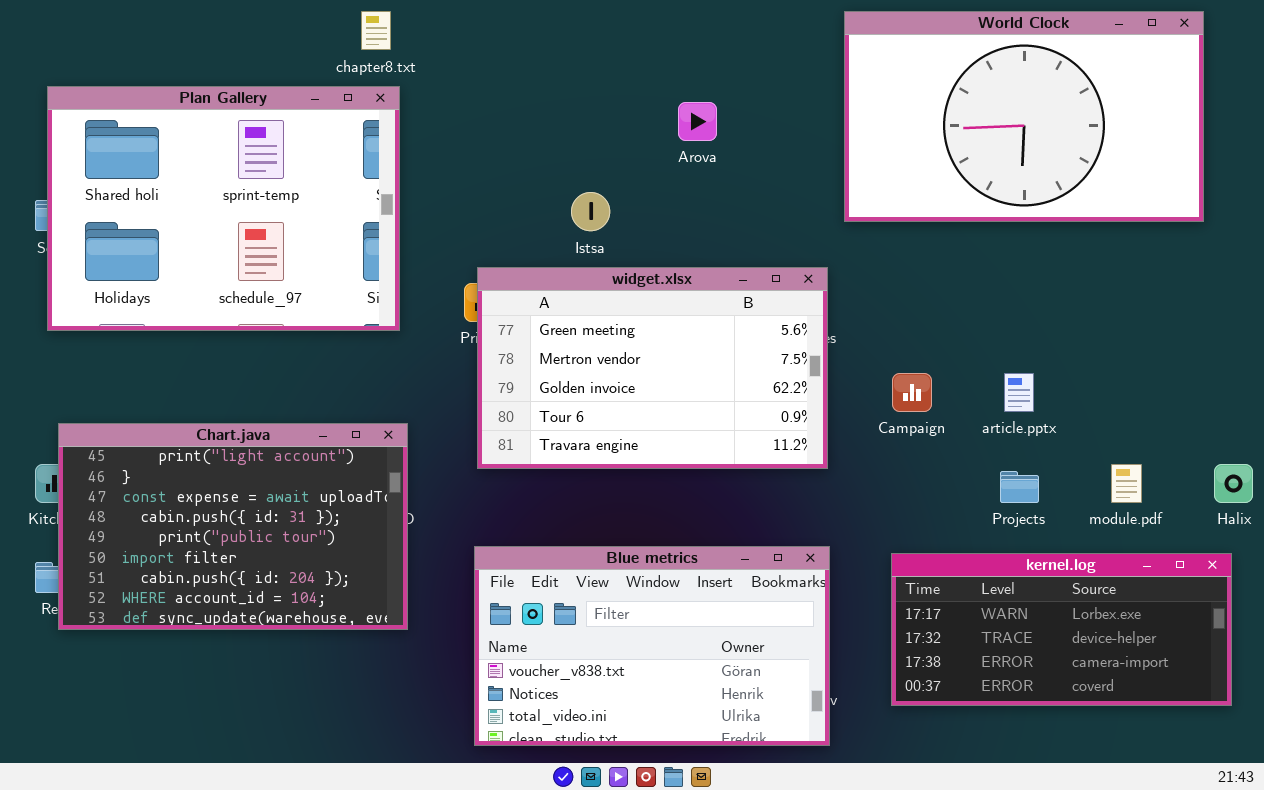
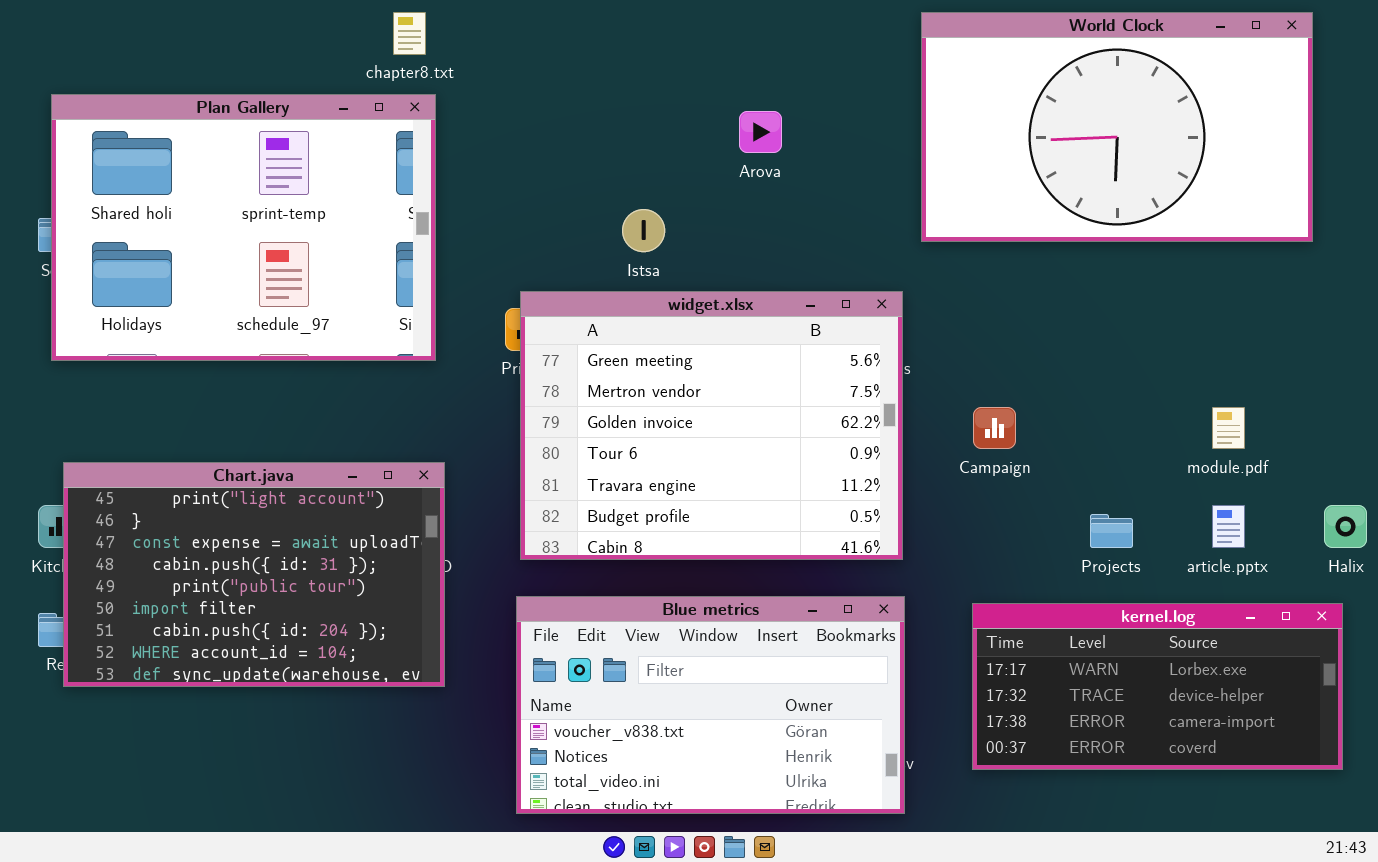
widget.xlsx: [477,267,828,469] -> [520,291,903,560], resized
article.pptx: [1004,373,1034,412] -> [1212,505,1245,548], moved
module.pdf: [1111,464,1142,503] -> [1212,407,1245,449], moved

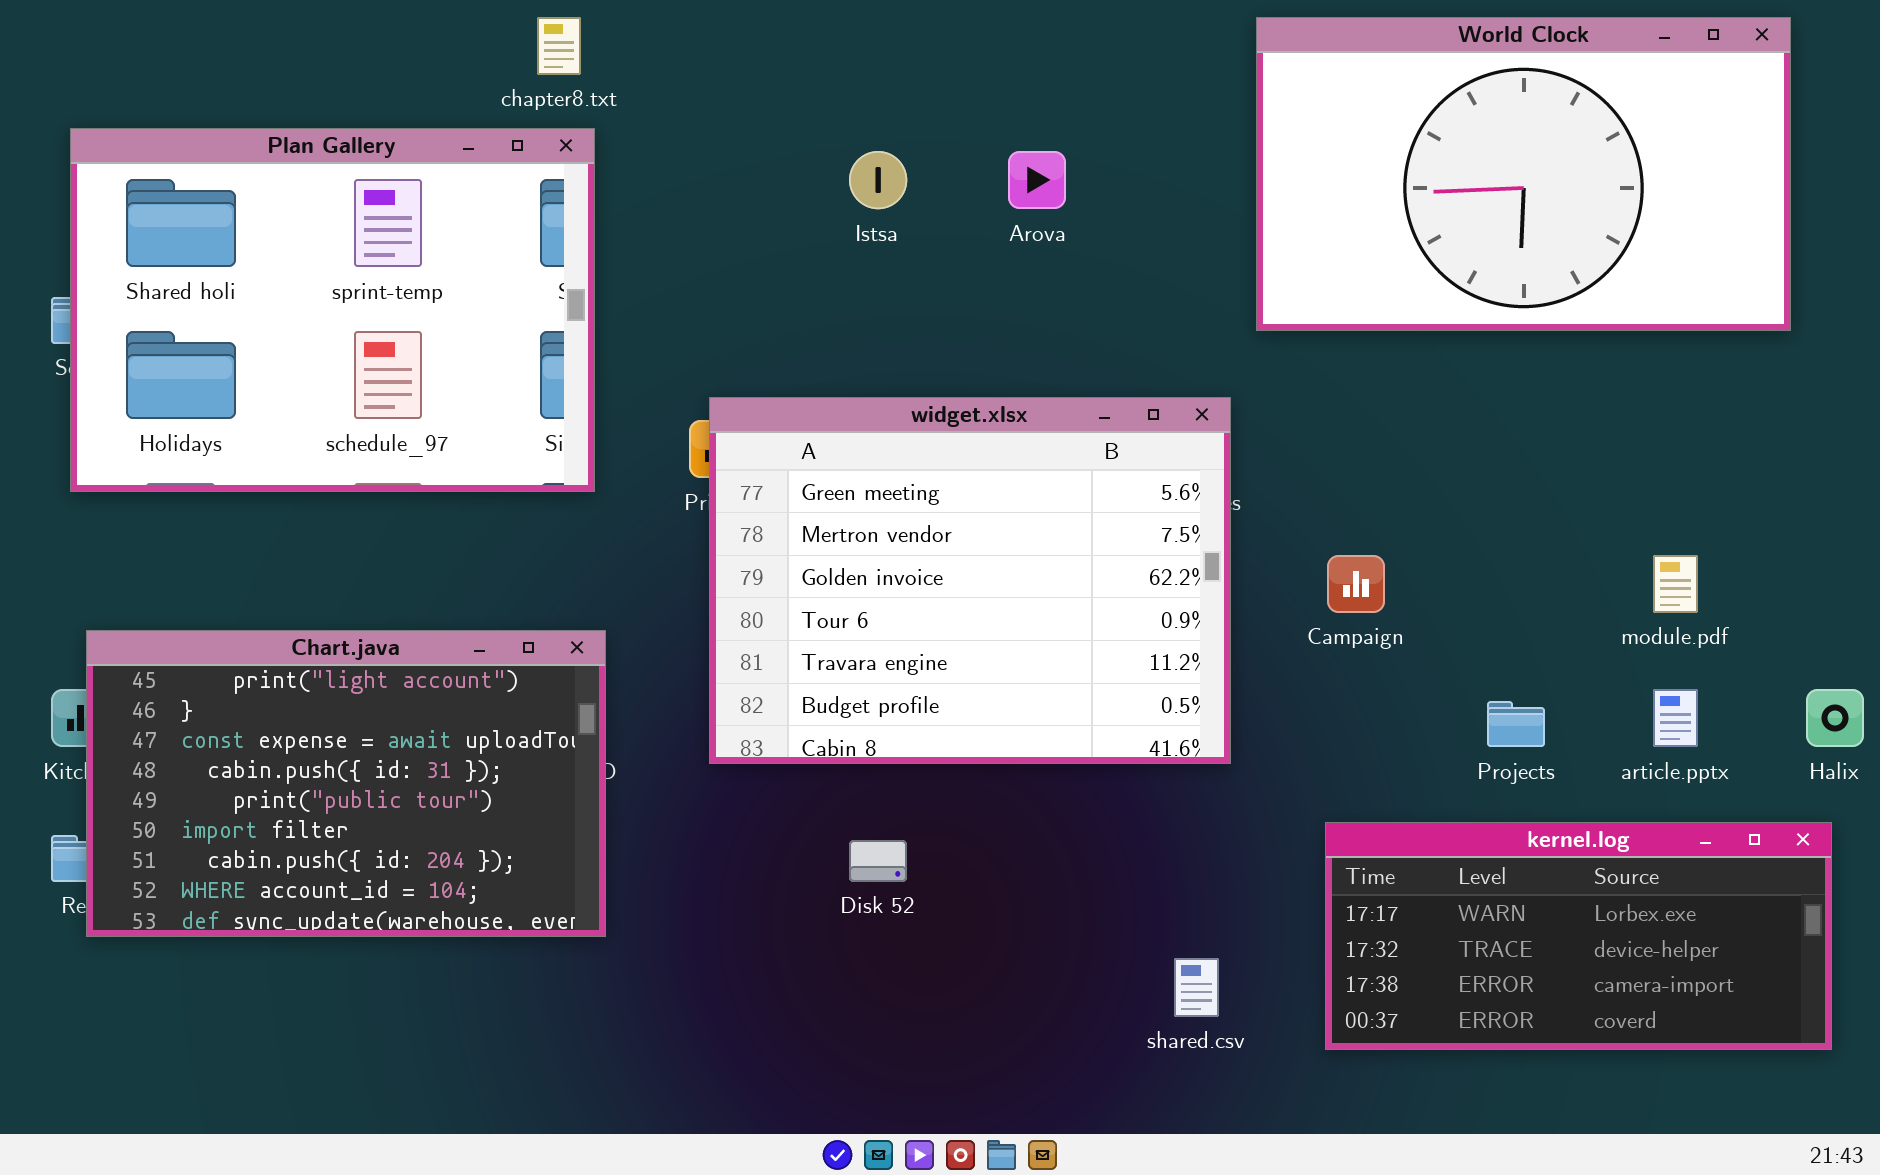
Istsa: [622,209,665,252] -> [849,151,907,209], moved
Blue metrics: [516,596,905,814] -> none, closed

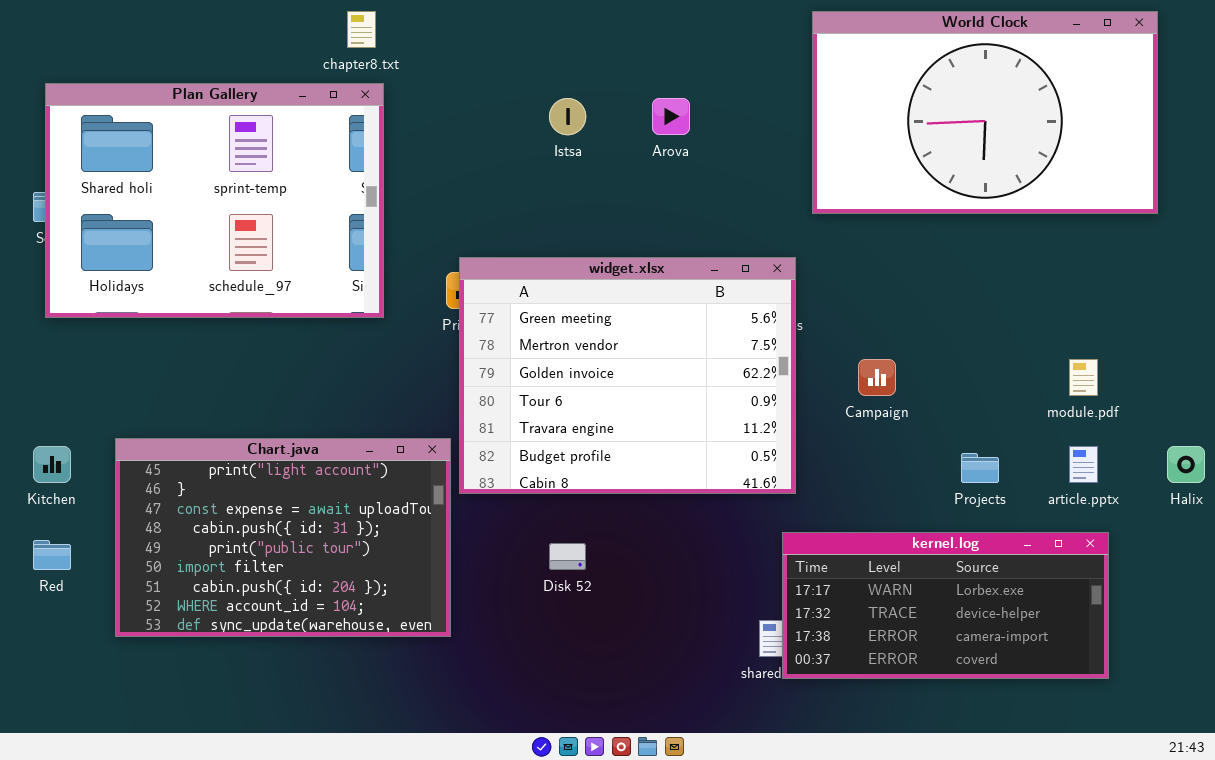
Chart.java: [86,630,606,937] -> [115,438,451,637], moved
kernel.log: [1325,822,1832,1050] -> [782,532,1109,679], moved

